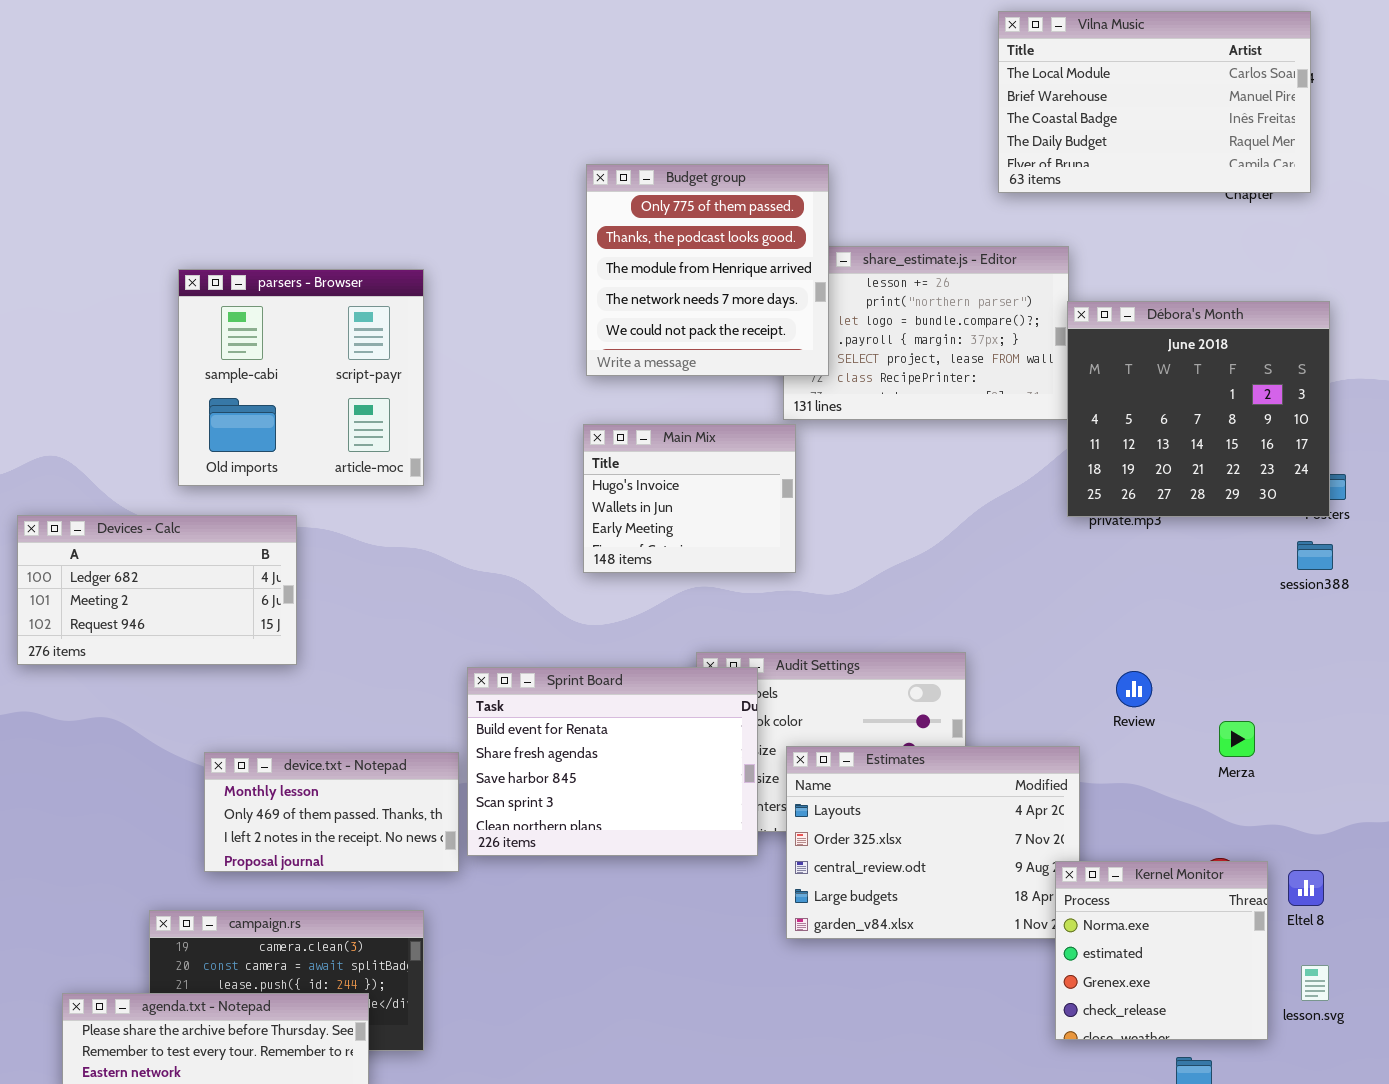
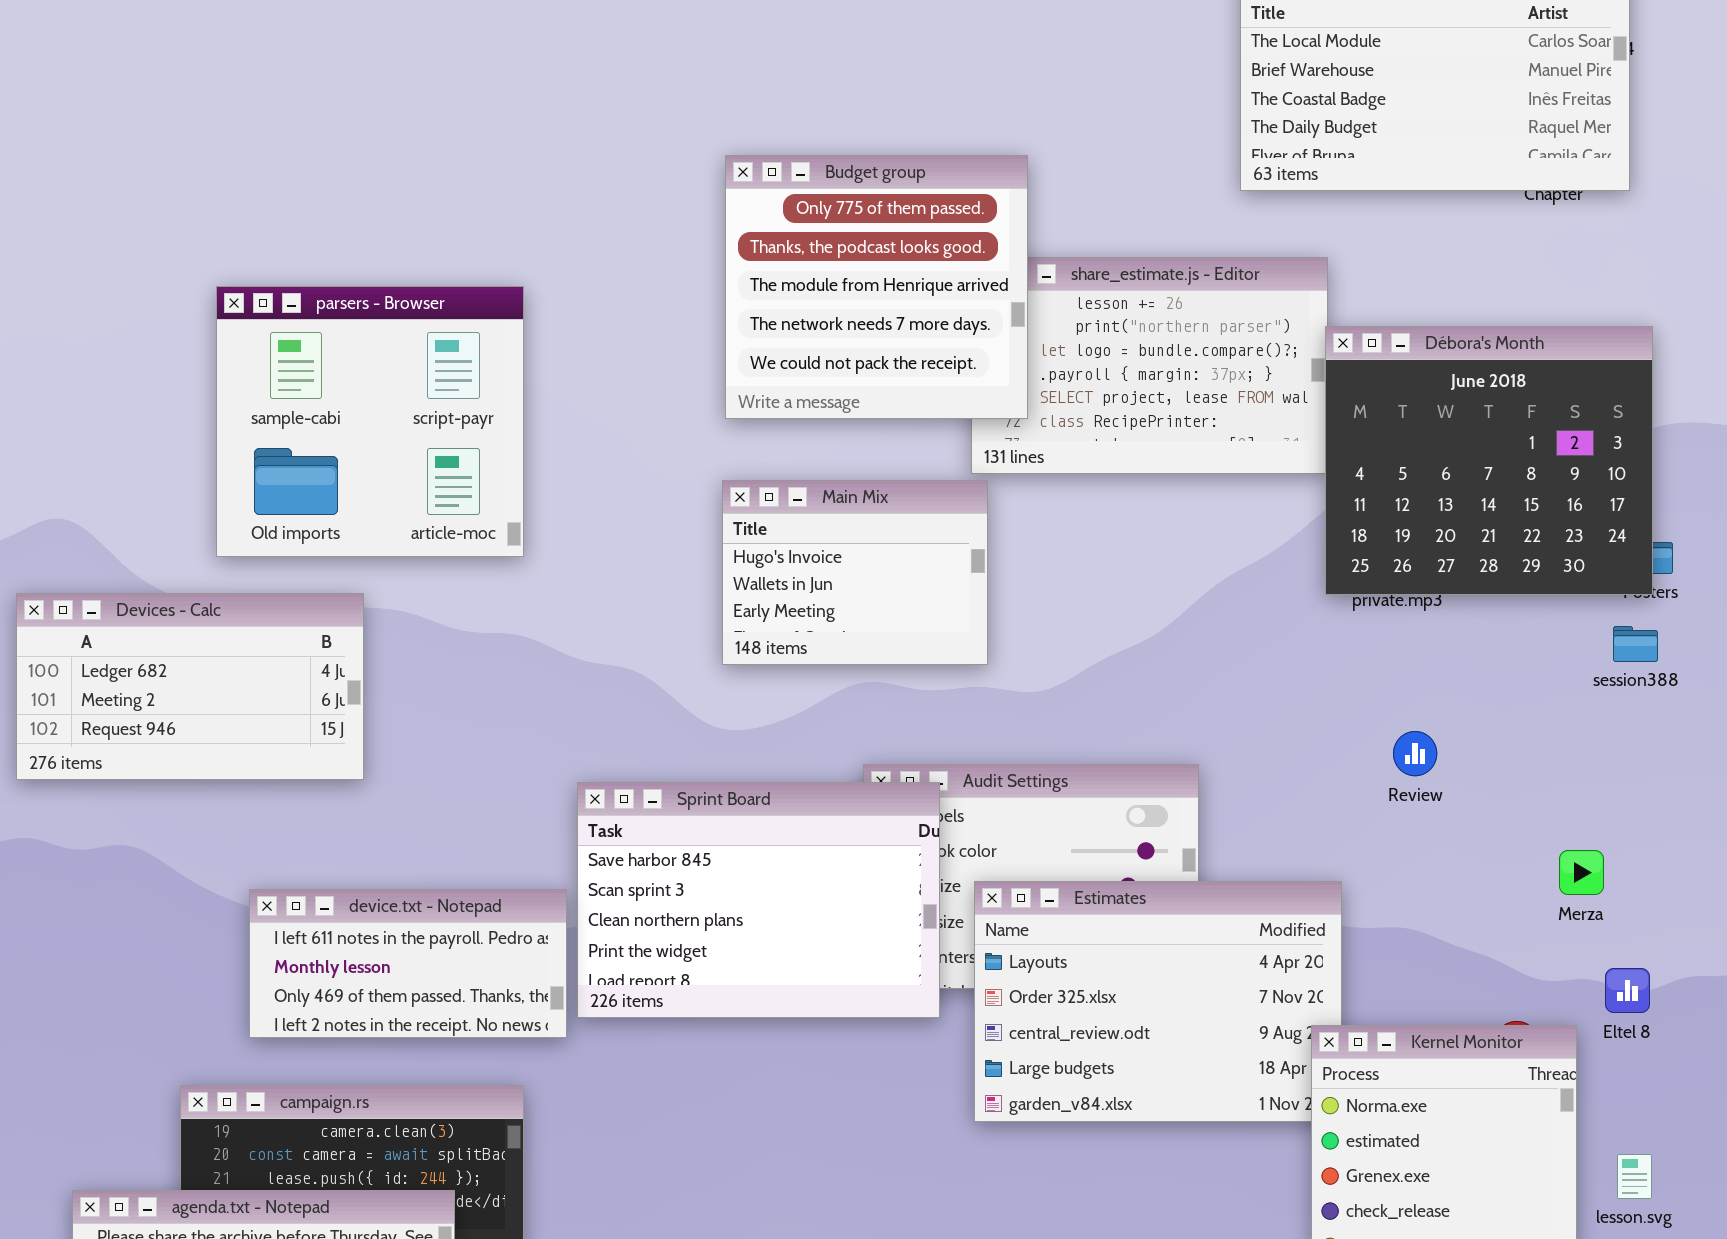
Sprint Board: [467,667,758,856] -> [577,782,940,1018], scrolled down 2 rows
Review: [1116,671,1152,707] -> [1393,731,1437,776], moved
Merza: [1219,721,1255,757] -> [1559,850,1604,895], moved
device.txt - Notepad: [204,752,459,872] -> [249,889,567,1038], scrolled up 1 row
Eltel 8: [1288,870,1324,906] -> [1605,968,1650,1013], moved

